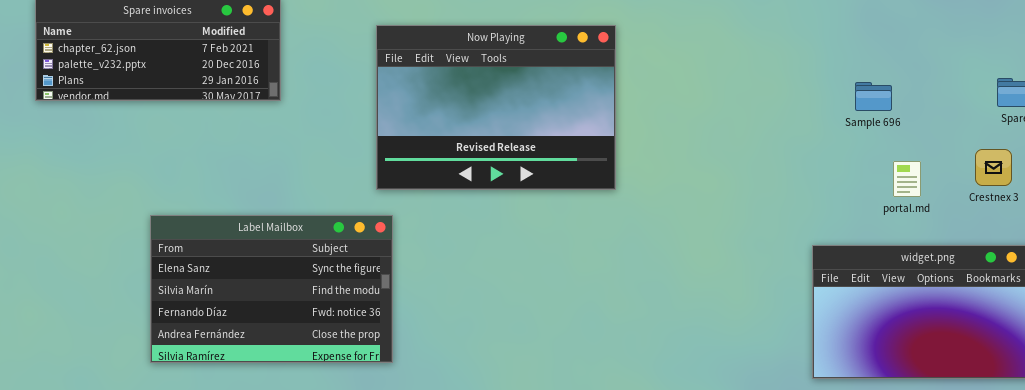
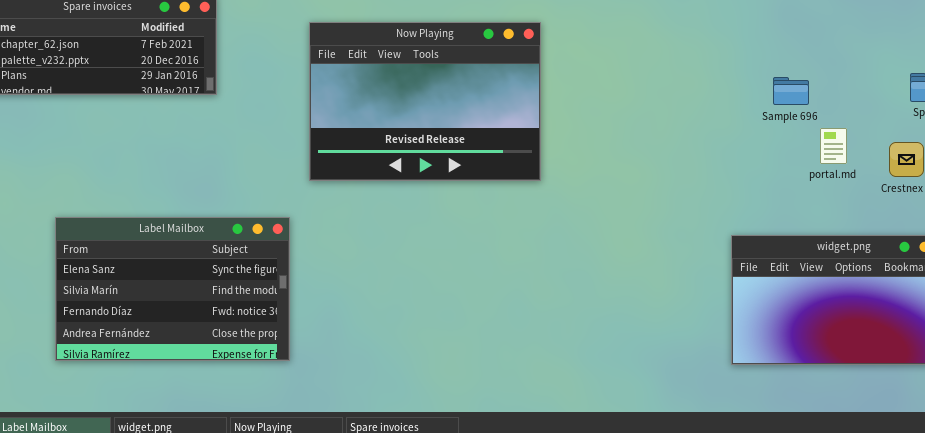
portal.md: [893,161,921,197] -> [820,128,847,164], moved
Label Mailbox: [150,215,393,363] -> [55,217,290,361], moved

